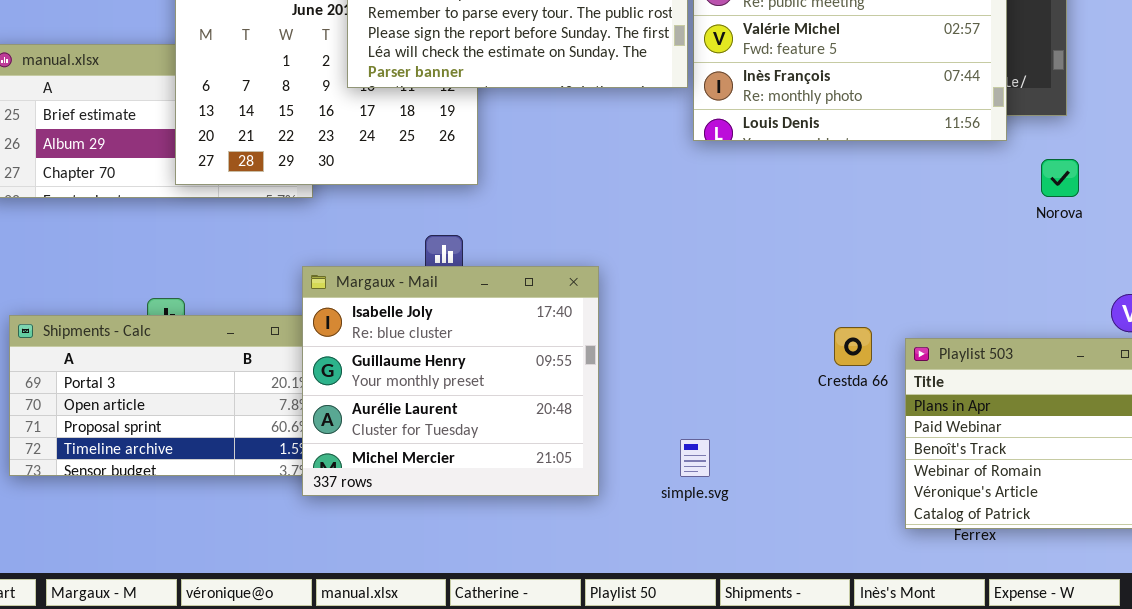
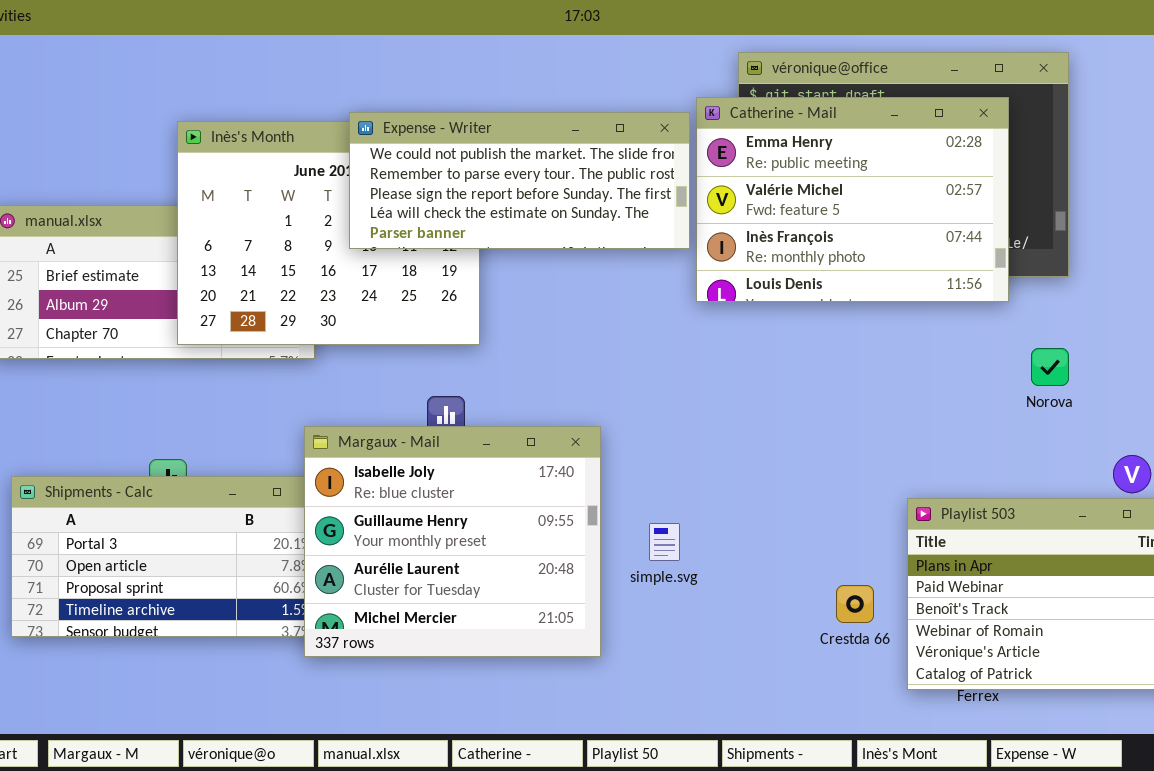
Norova: [1041,159,1079,197] -> [1031,348,1069,386], moved
Crestda 66: [834,327,872,366] -> [836,585,874,623], moved
simple.svg: [680,439,710,477] -> [649,523,680,561], moved

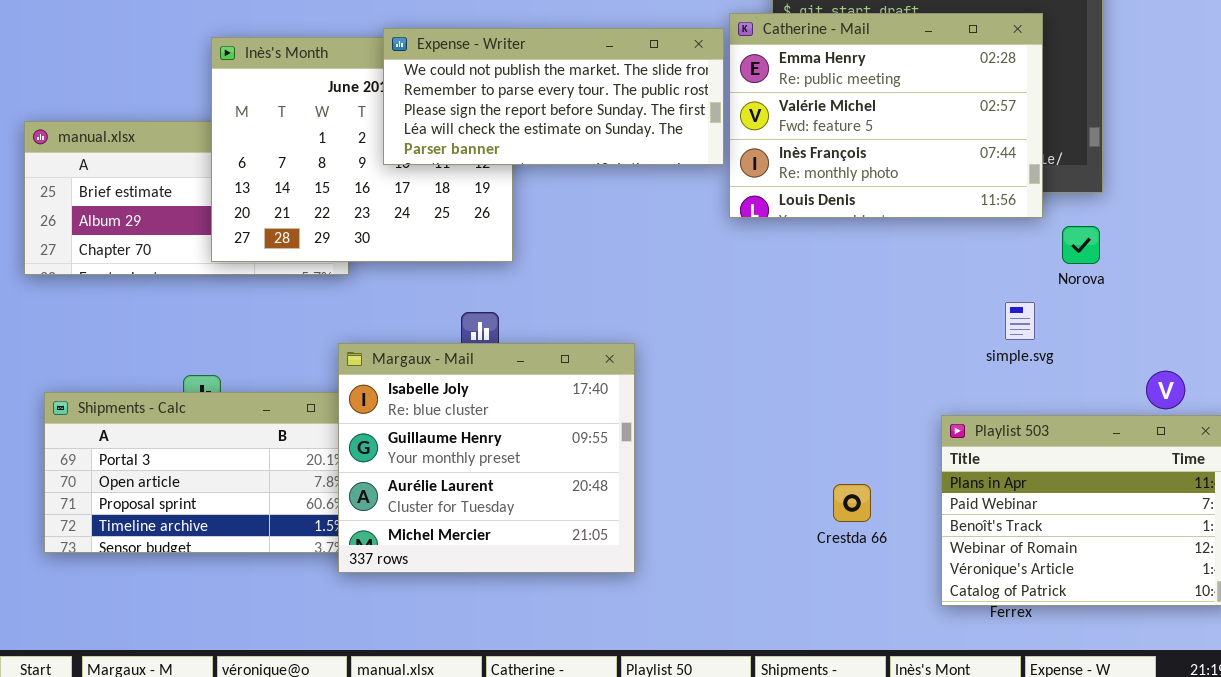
Norova: [1031,348,1069,386] -> [1062,226,1100,264], moved
simple.svg: [649,523,680,561] -> [1005,302,1035,340], moved
Crestda 66: [836,585,874,623] -> [833,484,871,522], moved

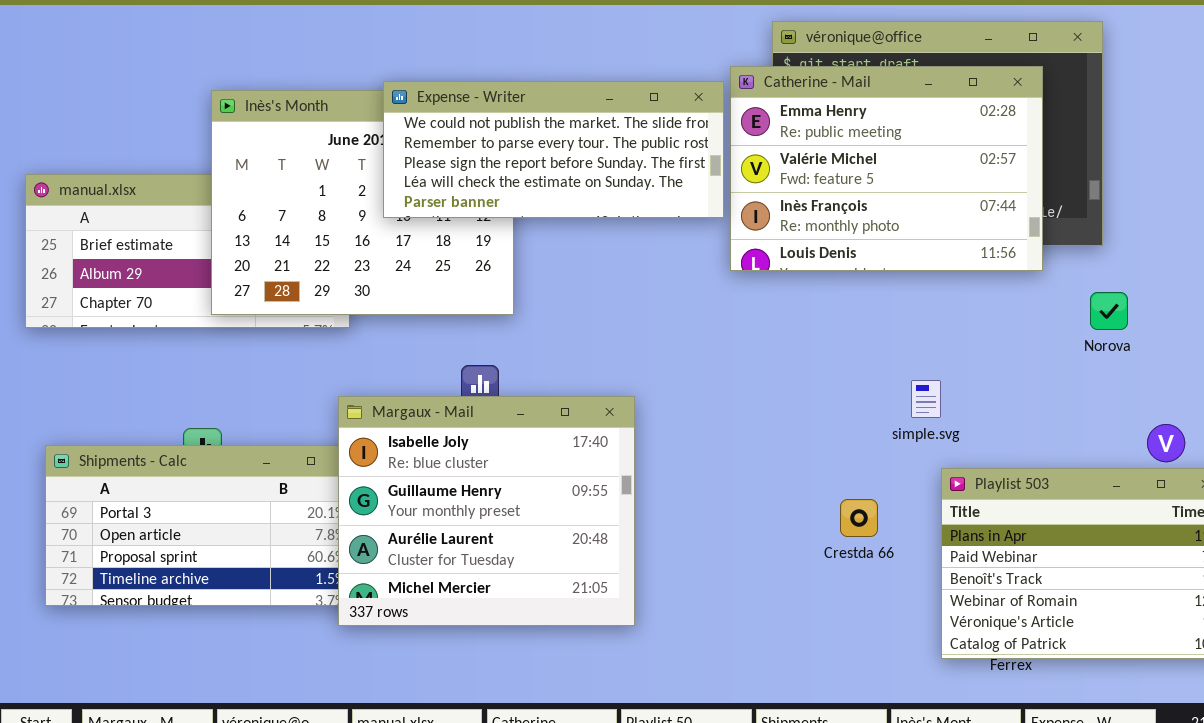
Norova: [1062,226,1100,264] -> [1090,292,1128,330], moved
simple.svg: [1005,302,1035,340] -> [911,380,941,418], moved
Crestda 66: [833,484,871,522] -> [840,499,878,537], moved

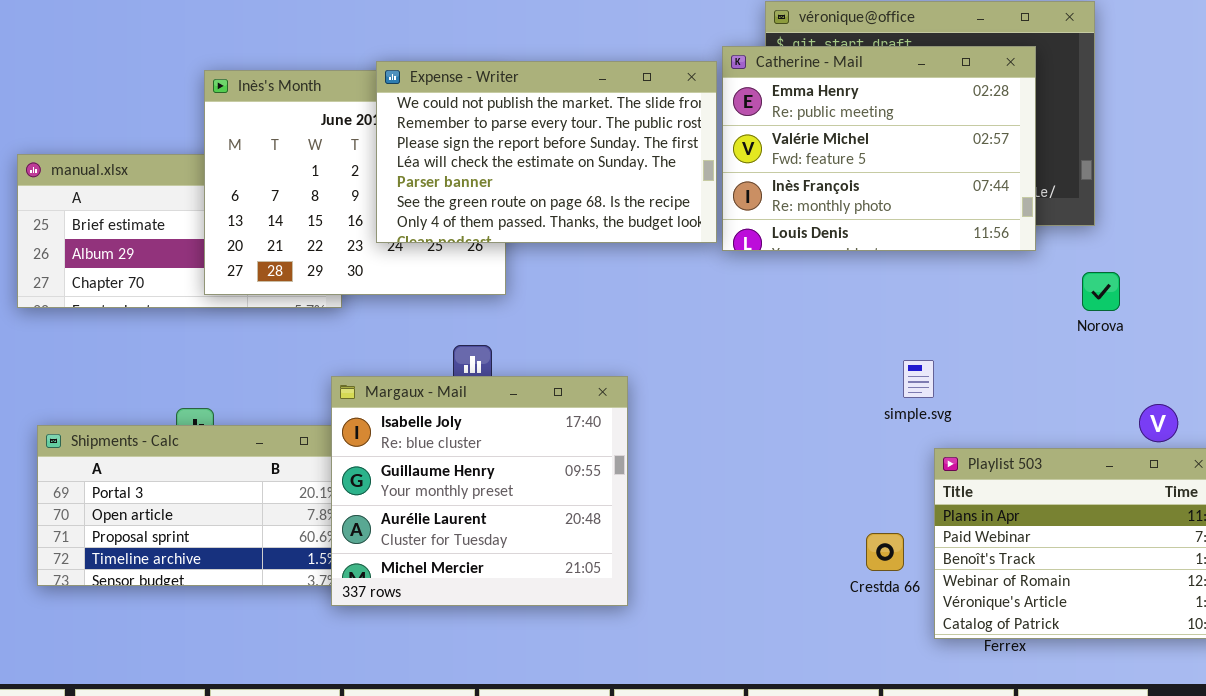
Expense - Writer: [383,81,724,218] -> [376,61,717,243], resized
Crestda 66: [840,499,878,537] -> [866,533,904,571], moved

